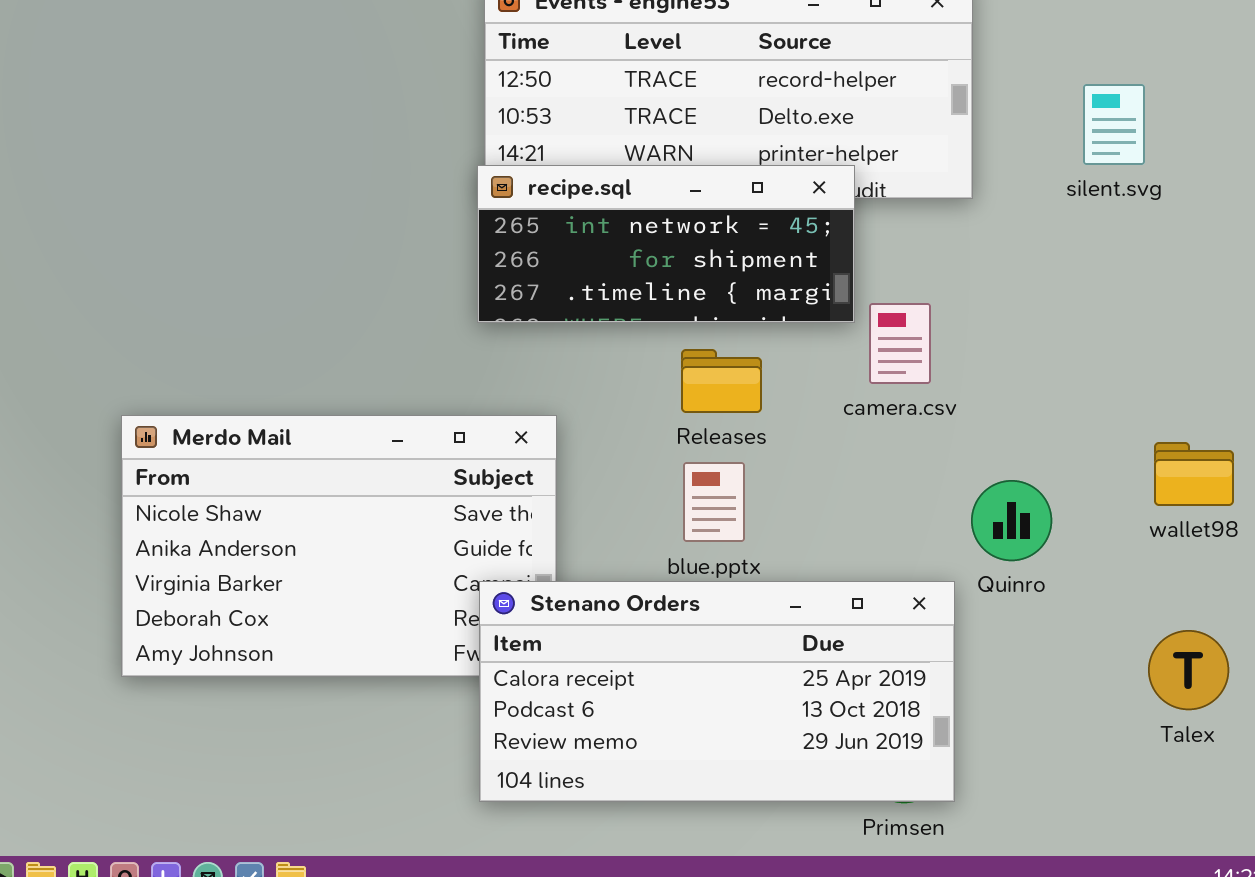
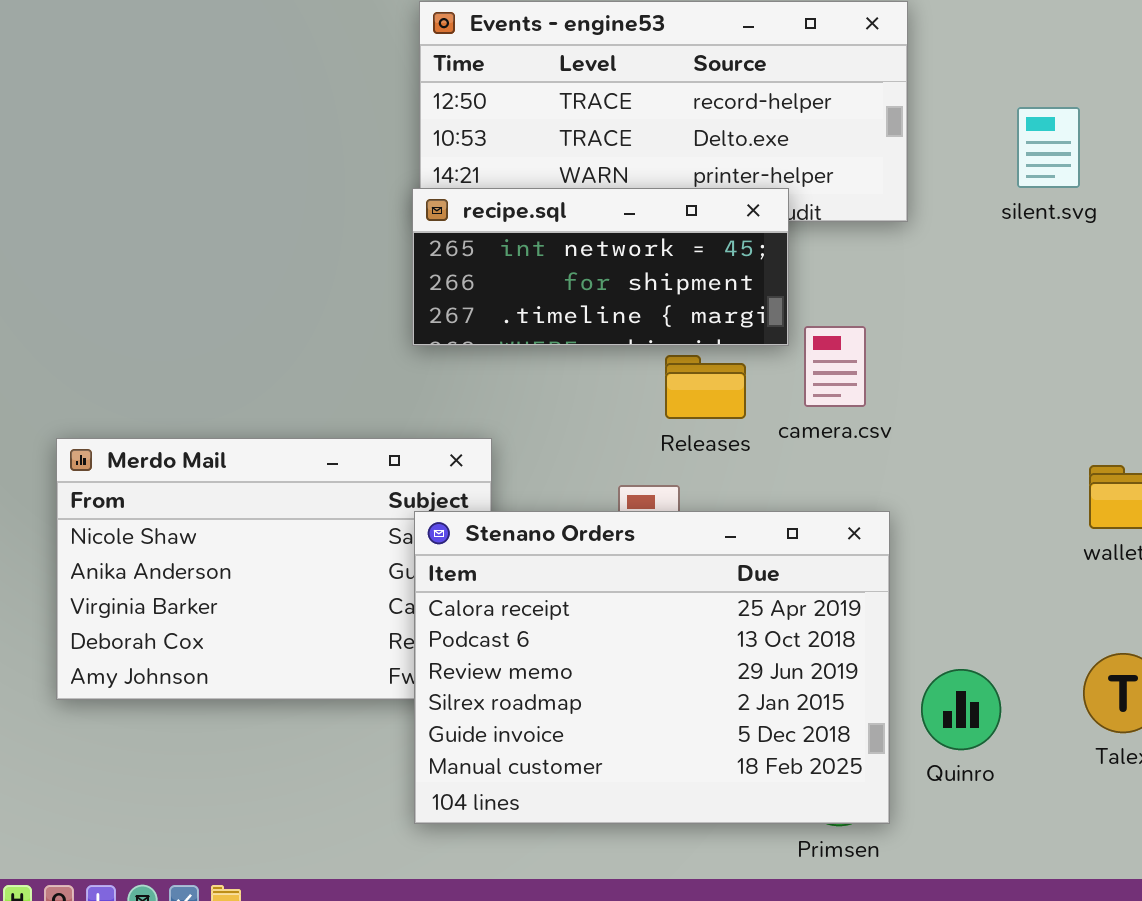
Releases: [681,349,762,413] -> [665,355,746,419], moved
Quinro: [971,480,1052,561] -> [921,669,1001,750], moved
Stenano Orders: [479,581,955,802] -> [414,511,890,824], resized

